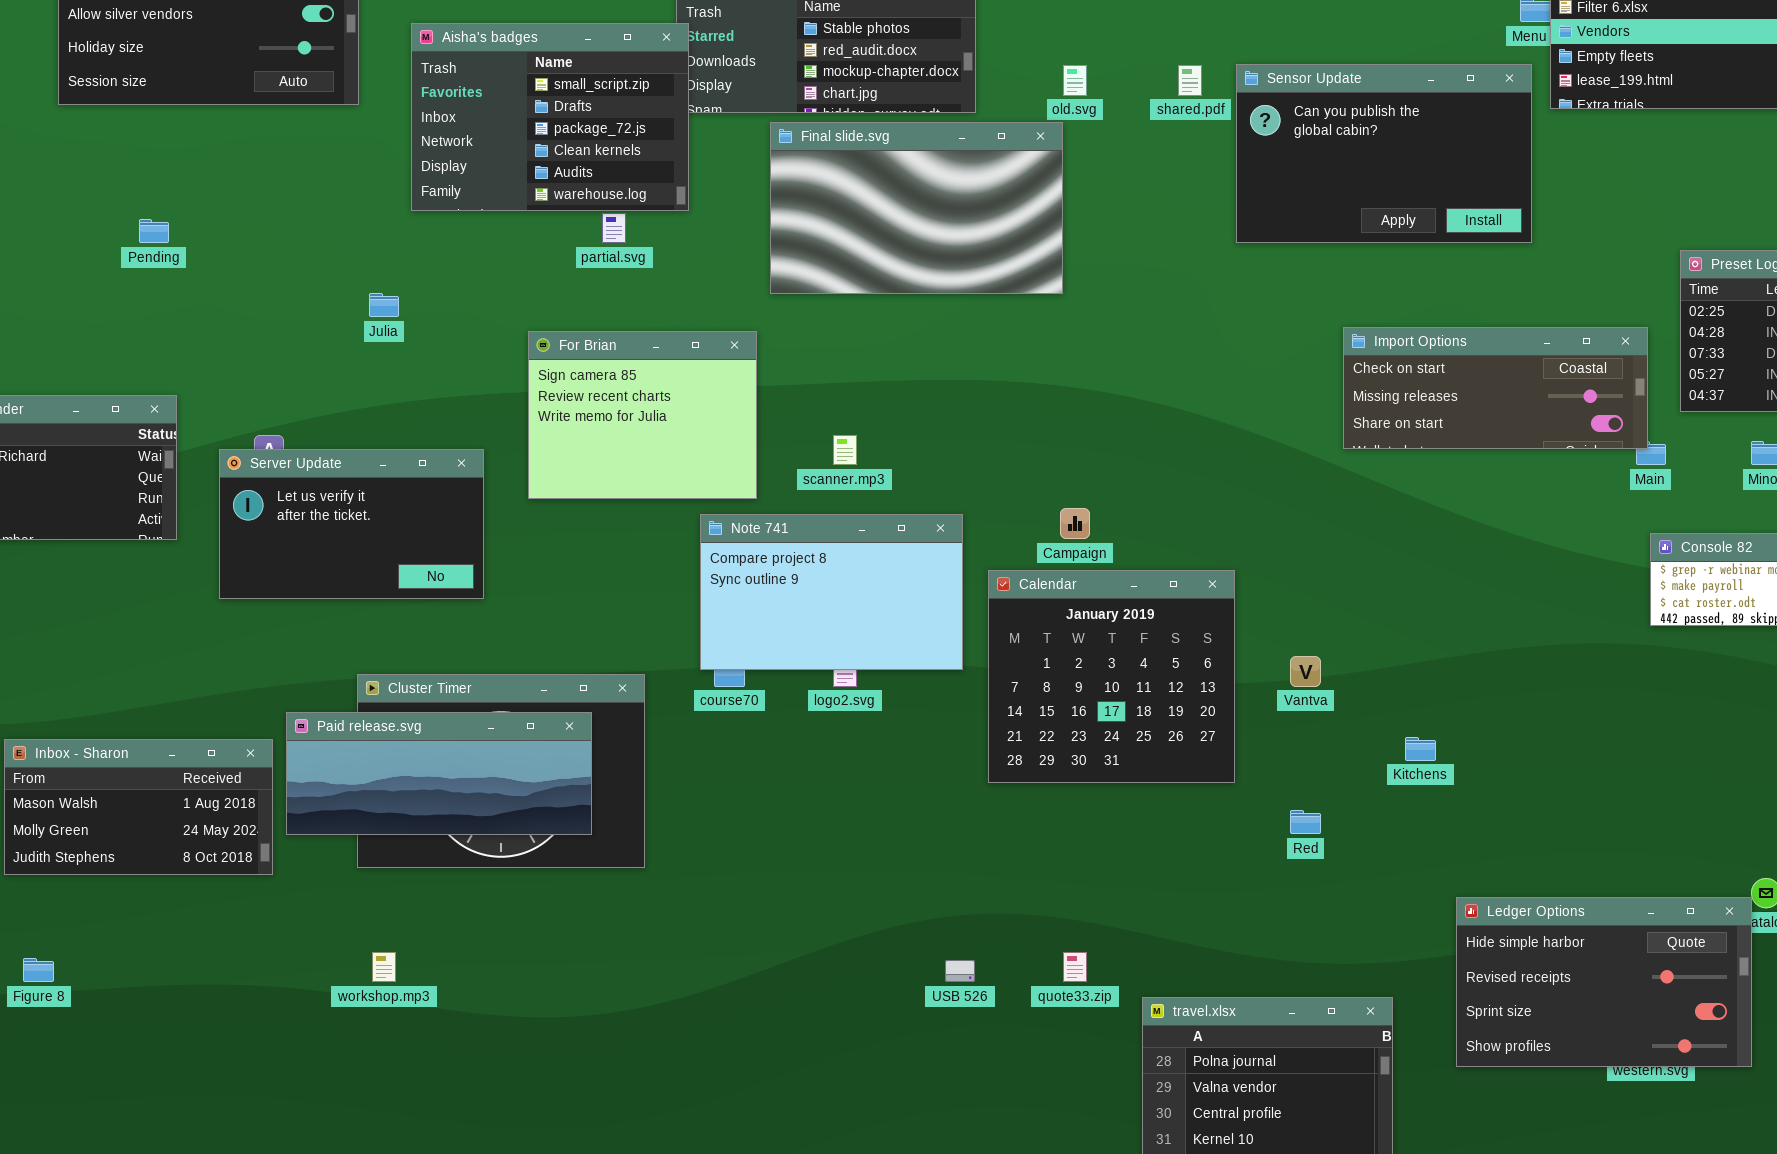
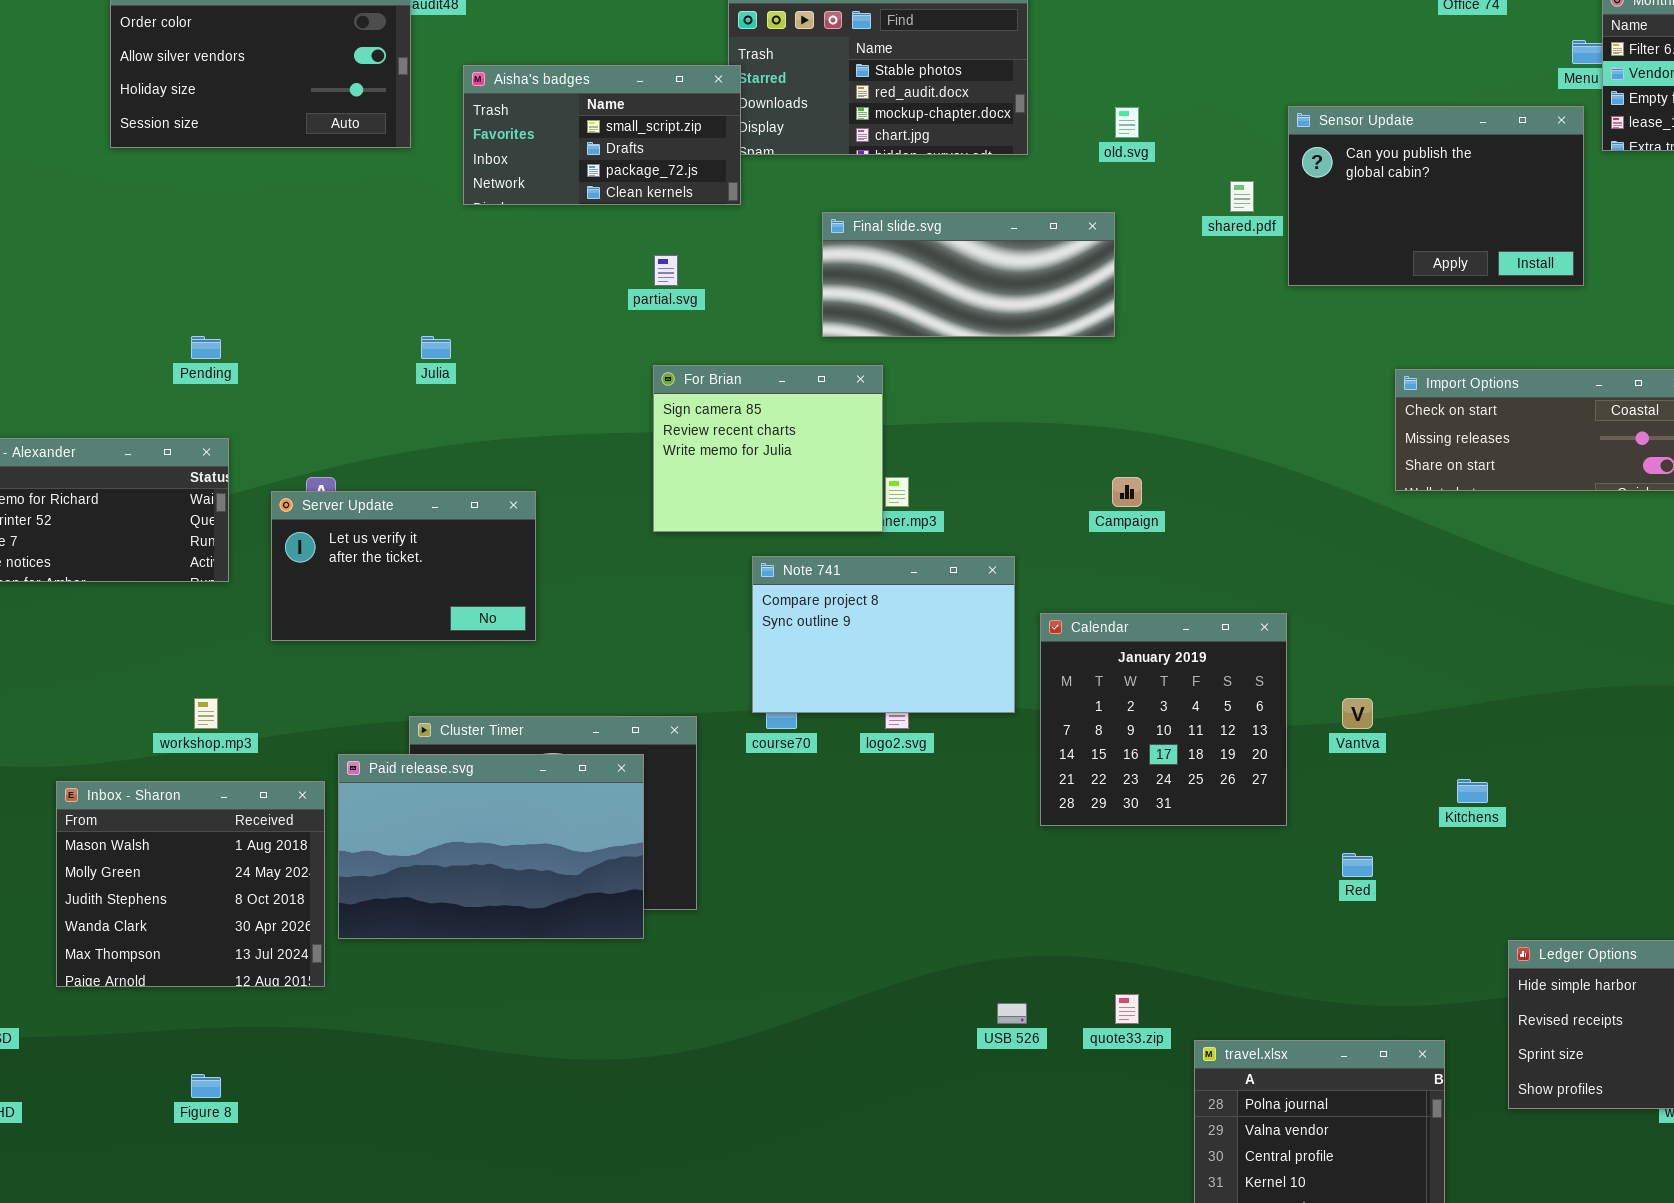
Aisha's badges: [411,23,689,211] -> [463,65,741,205], resized
shared.pdf: [1178,65,1202,96] -> [1230,181,1254,212], moved
Final slide.svg: [770,122,1063,294] -> [822,212,1115,337], resized
Pending: [139,219,169,243] -> [191,336,221,359], moved
For Brian: [528,331,757,499] -> [653,365,883,532], moved
Campaign: [1060,508,1090,539] -> [1112,477,1142,507], moved
Paid release.svg: [286,712,592,835] -> [338,754,644,939], resized
Inbox - Sharon: [4,739,273,875] -> [56,781,325,987], resized
workshop.mp3: [372,952,396,982] -> [194,698,218,729], moved
Figure 8: [23,958,54,982] -> [191,1074,221,1098], moved

